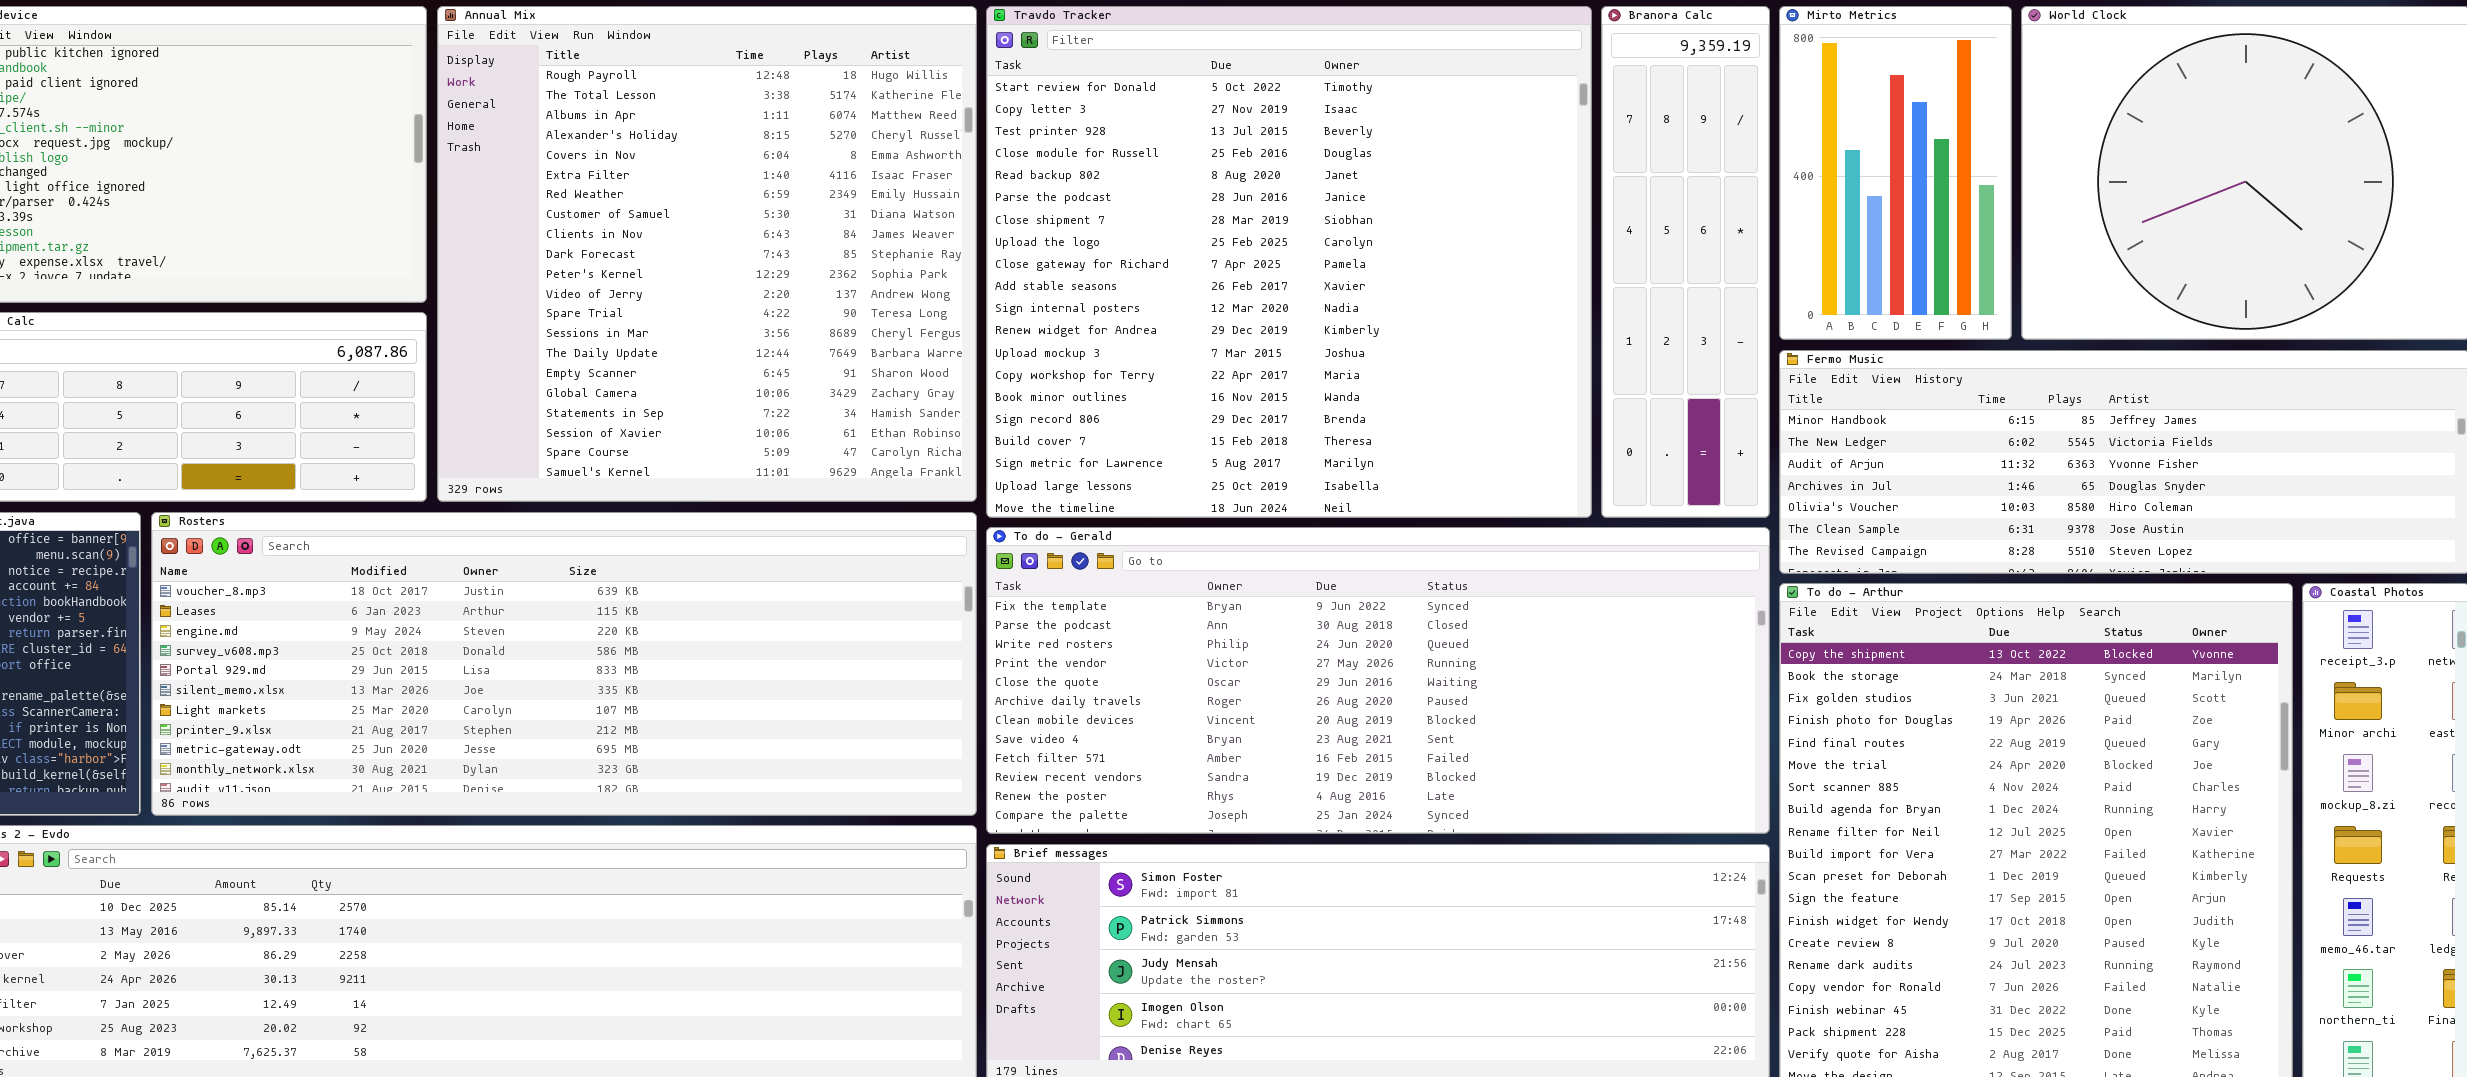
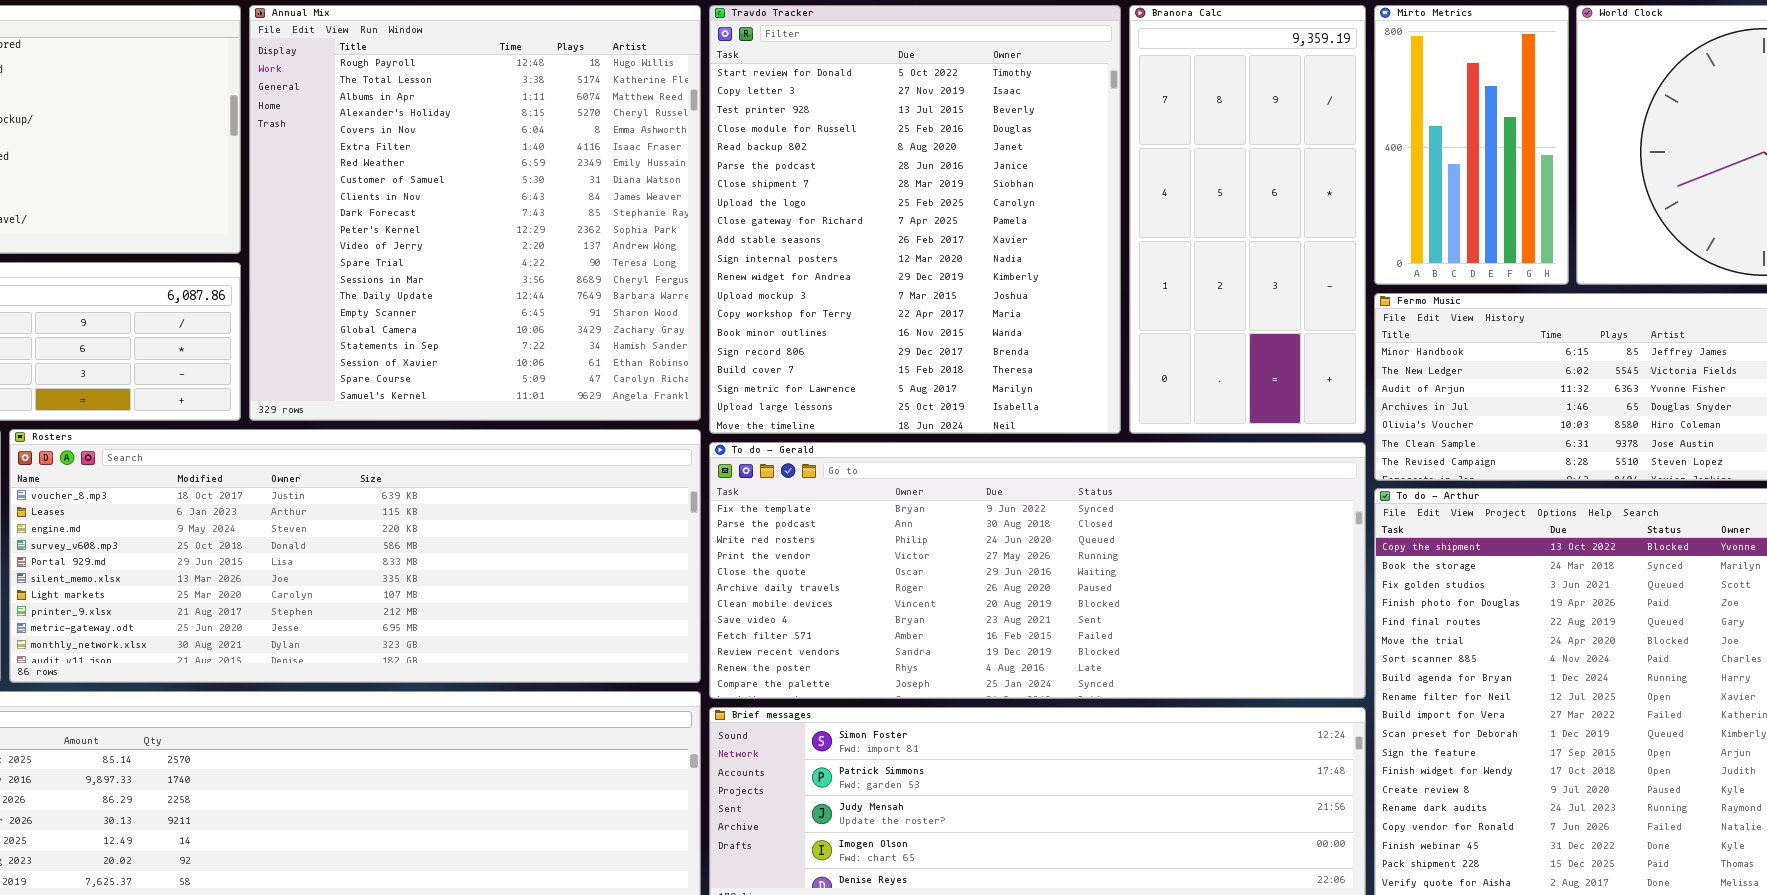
Travdo Tracker: [986,6,1592,518] -> [709,5,1121,434], resized
Branora Calc: [1601,6,1770,518] -> [1129,5,1366,434], resized

